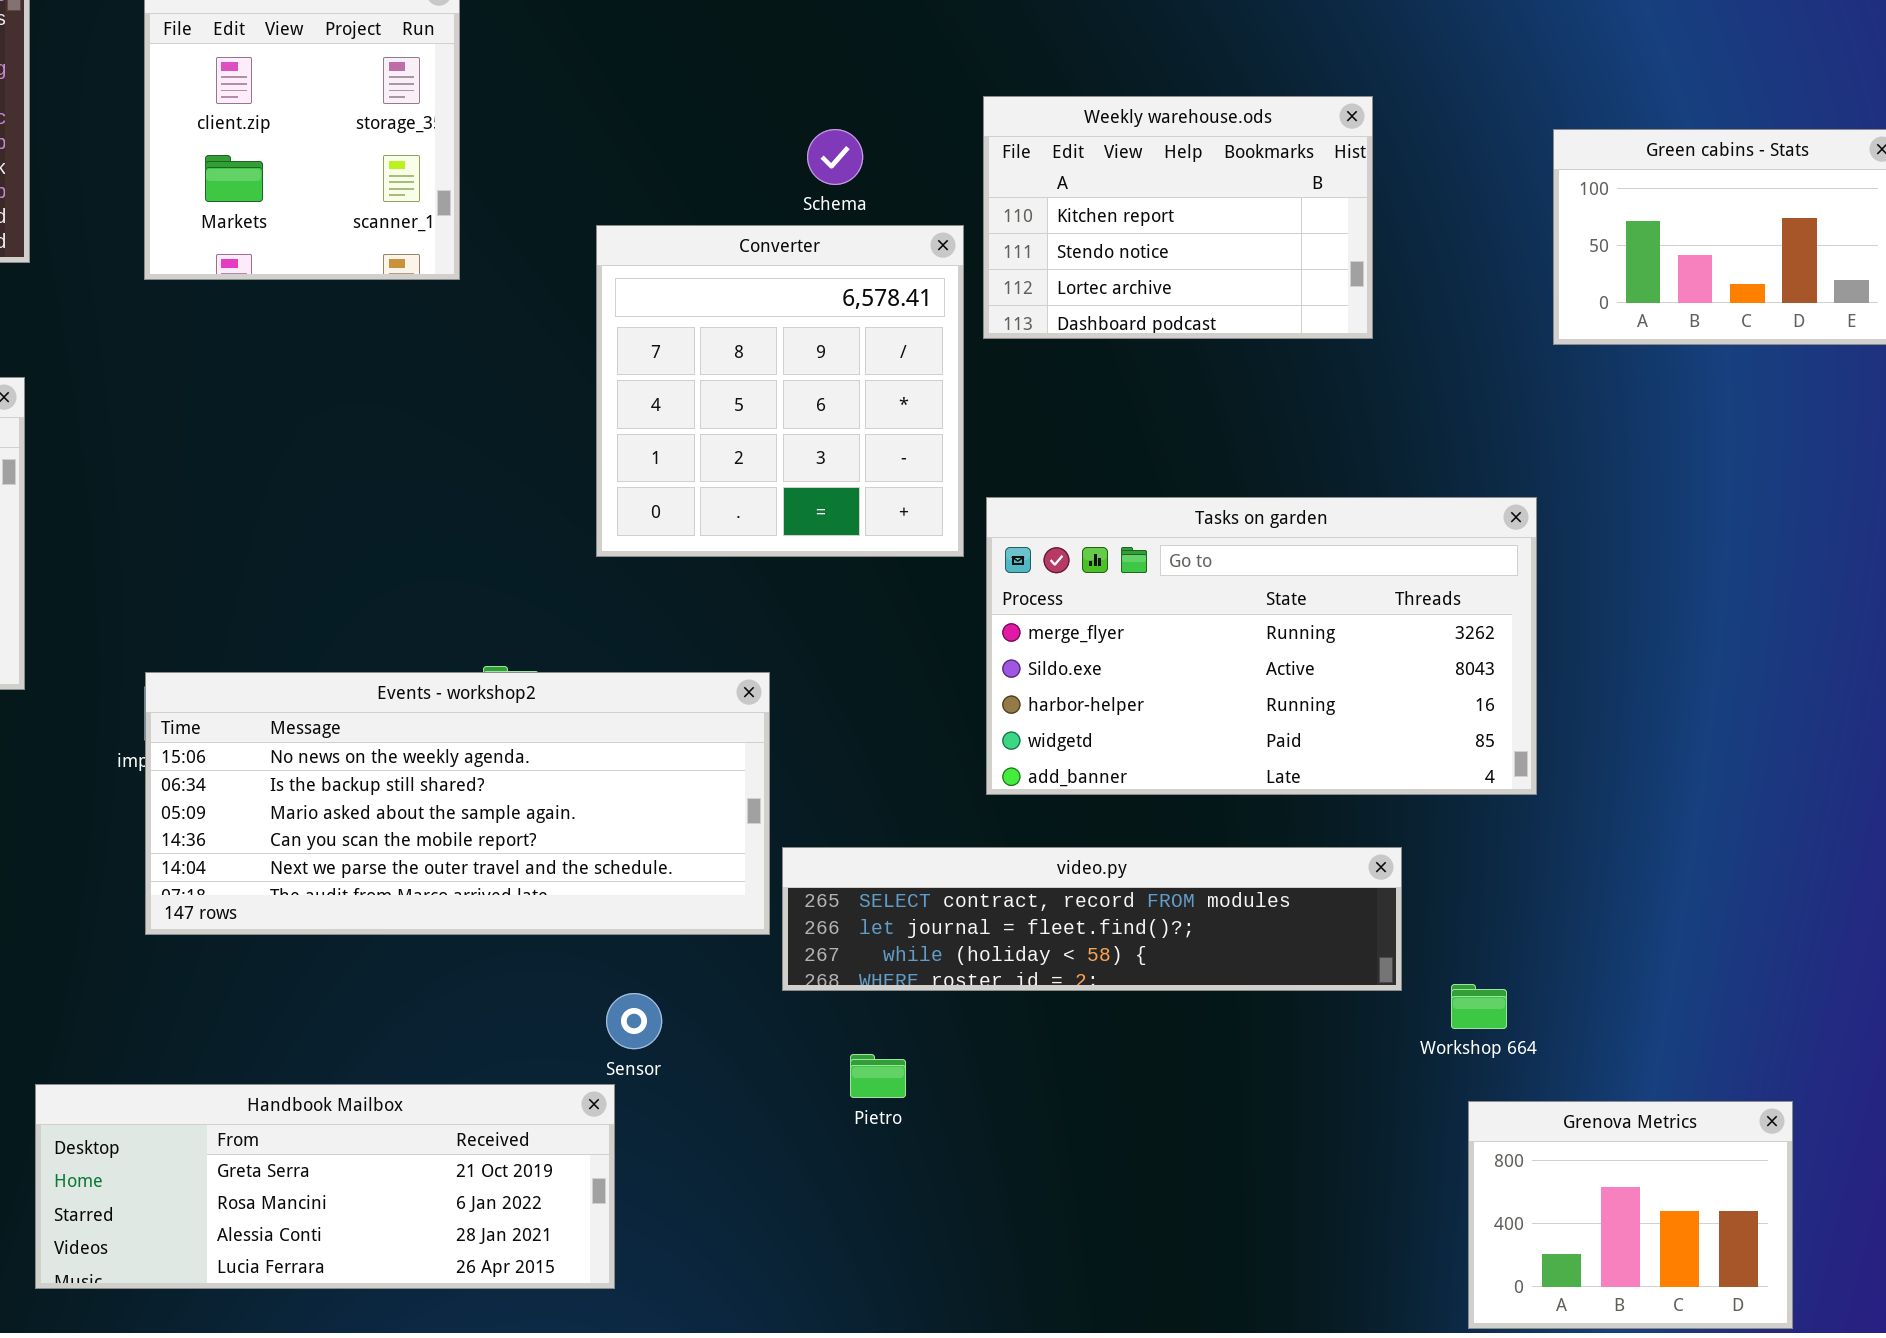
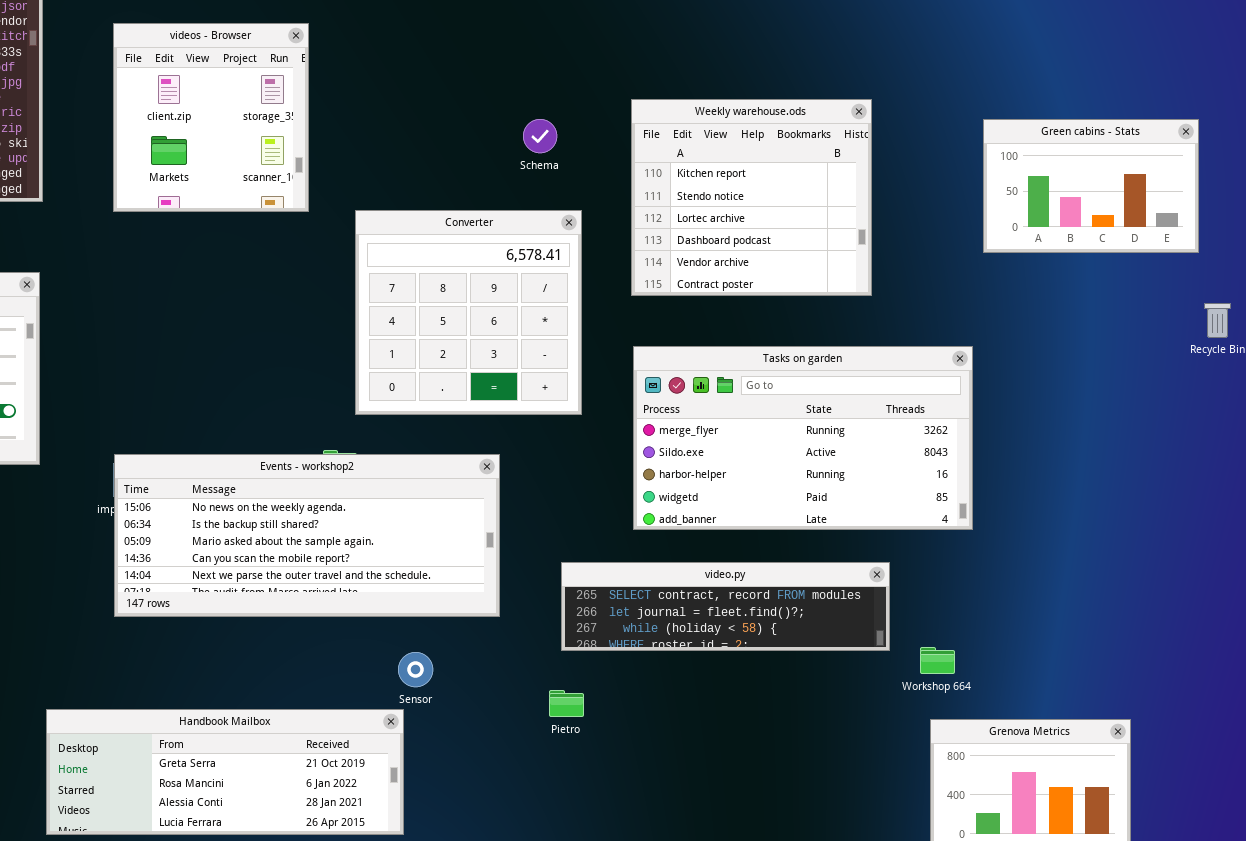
Weekly warehouse.ods: [983,96,1373,339] -> [631,99,872,296], resized
Converter: [596,225,964,557] -> [355,210,582,415], moved
video.py: [782,847,1402,991] -> [561,562,890,651], resized

